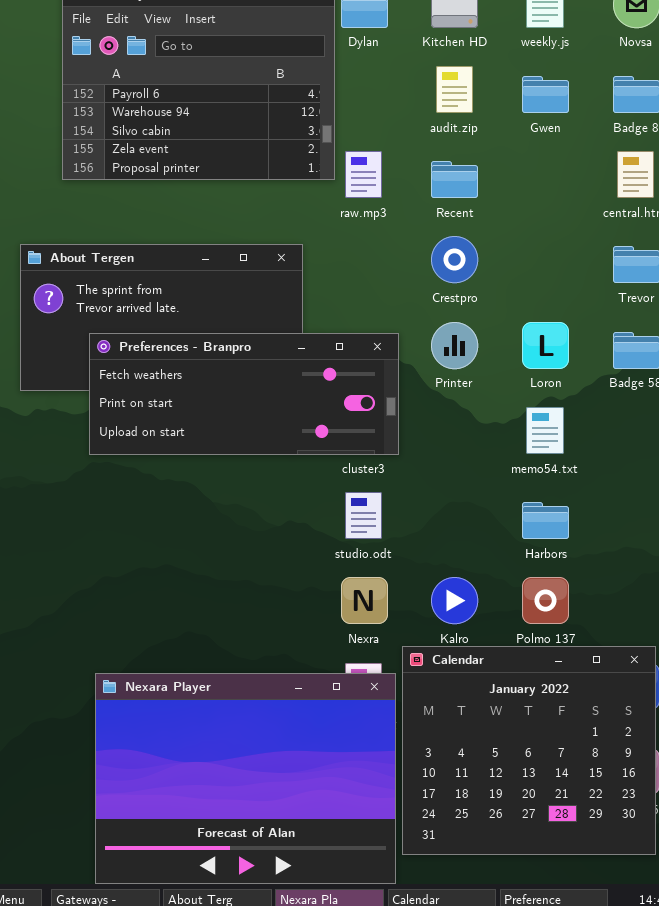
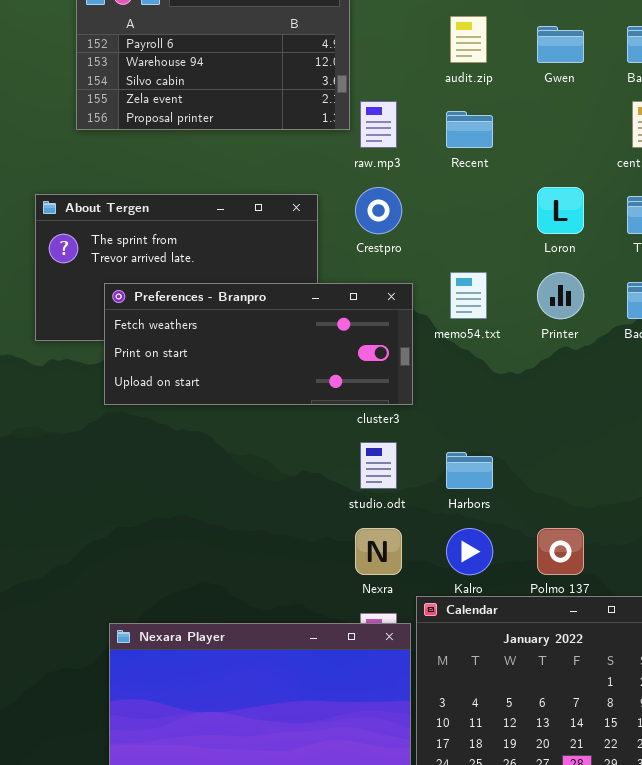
Crestpro: [431,236,478,283] -> [355,187,402,234], moved
Printer: [431,322,478,369] -> [537,272,584,319], moved
Loron: [522,322,569,369] -> [537,187,584,234], moved
memo54.txt: [526,407,564,454] -> [450,272,487,319], moved
Harbors: [522,502,569,539] -> [446,452,493,489], moved

